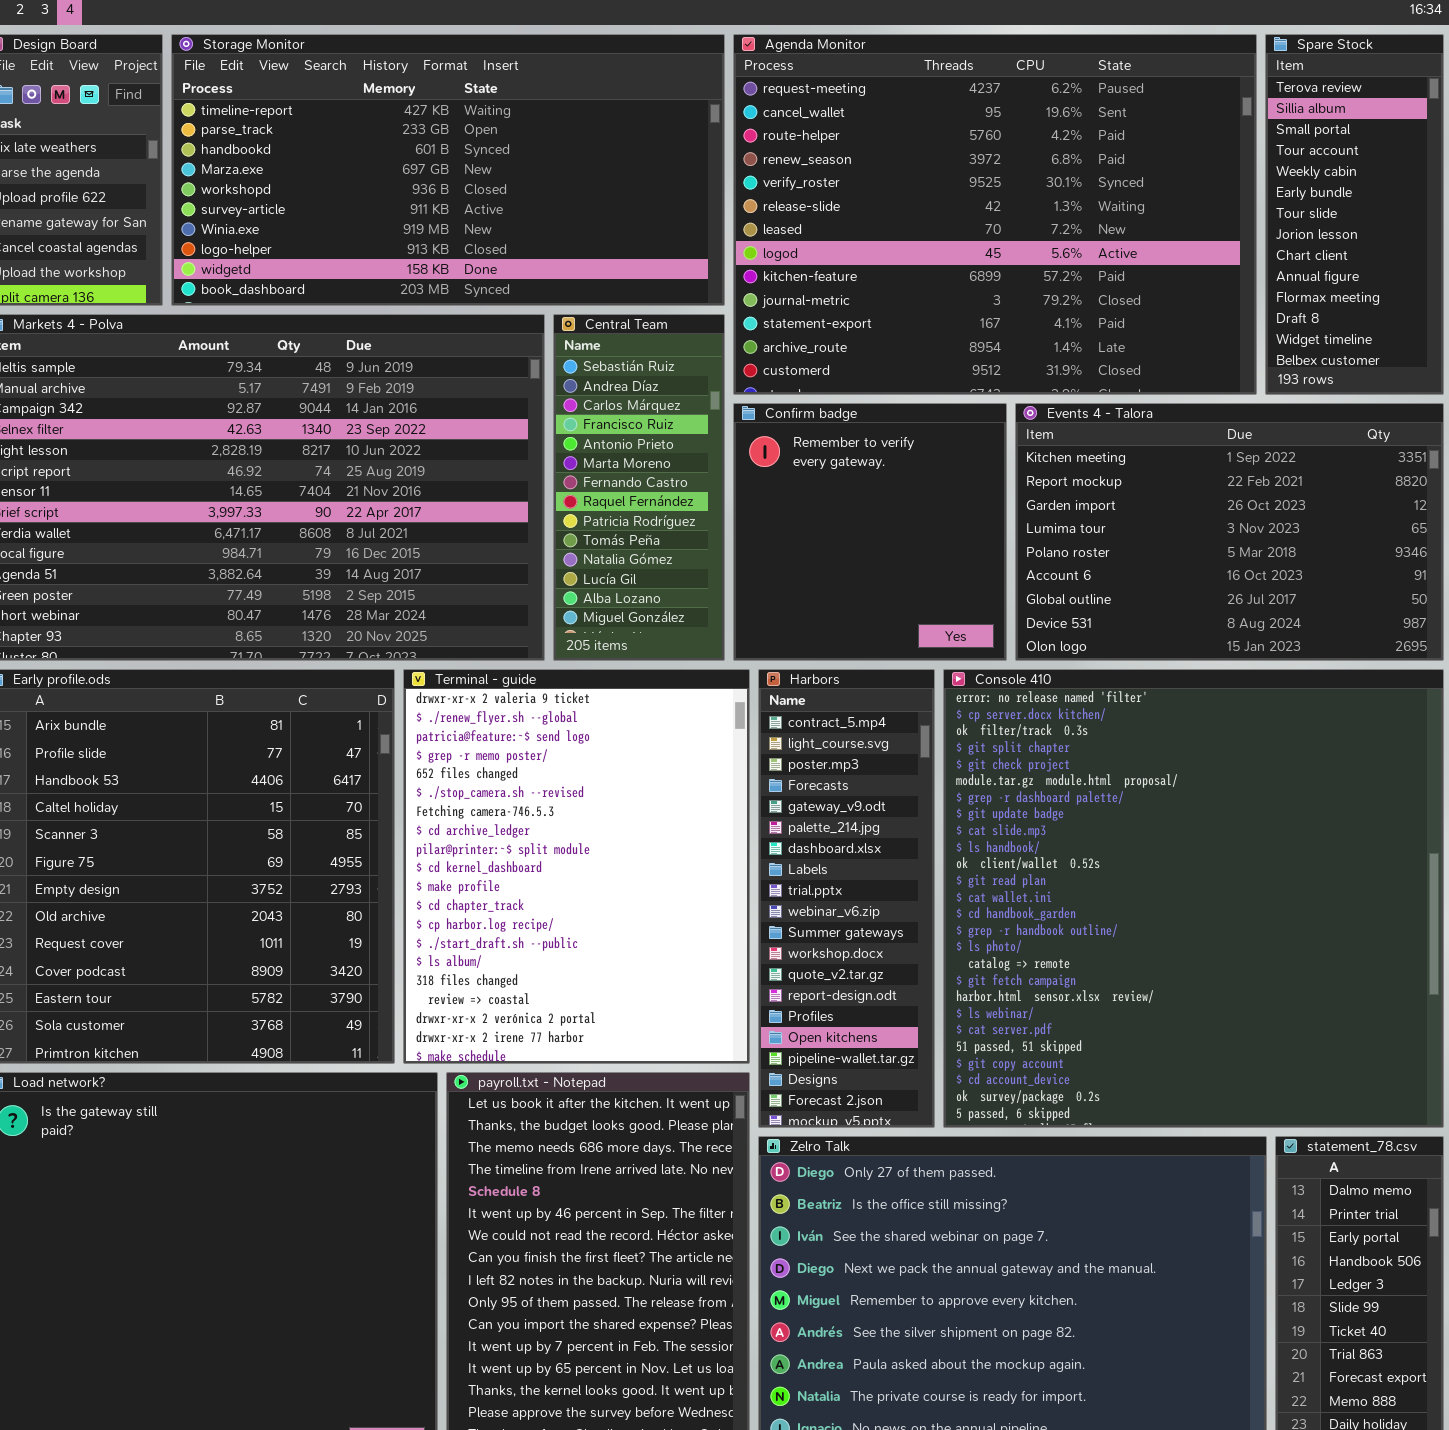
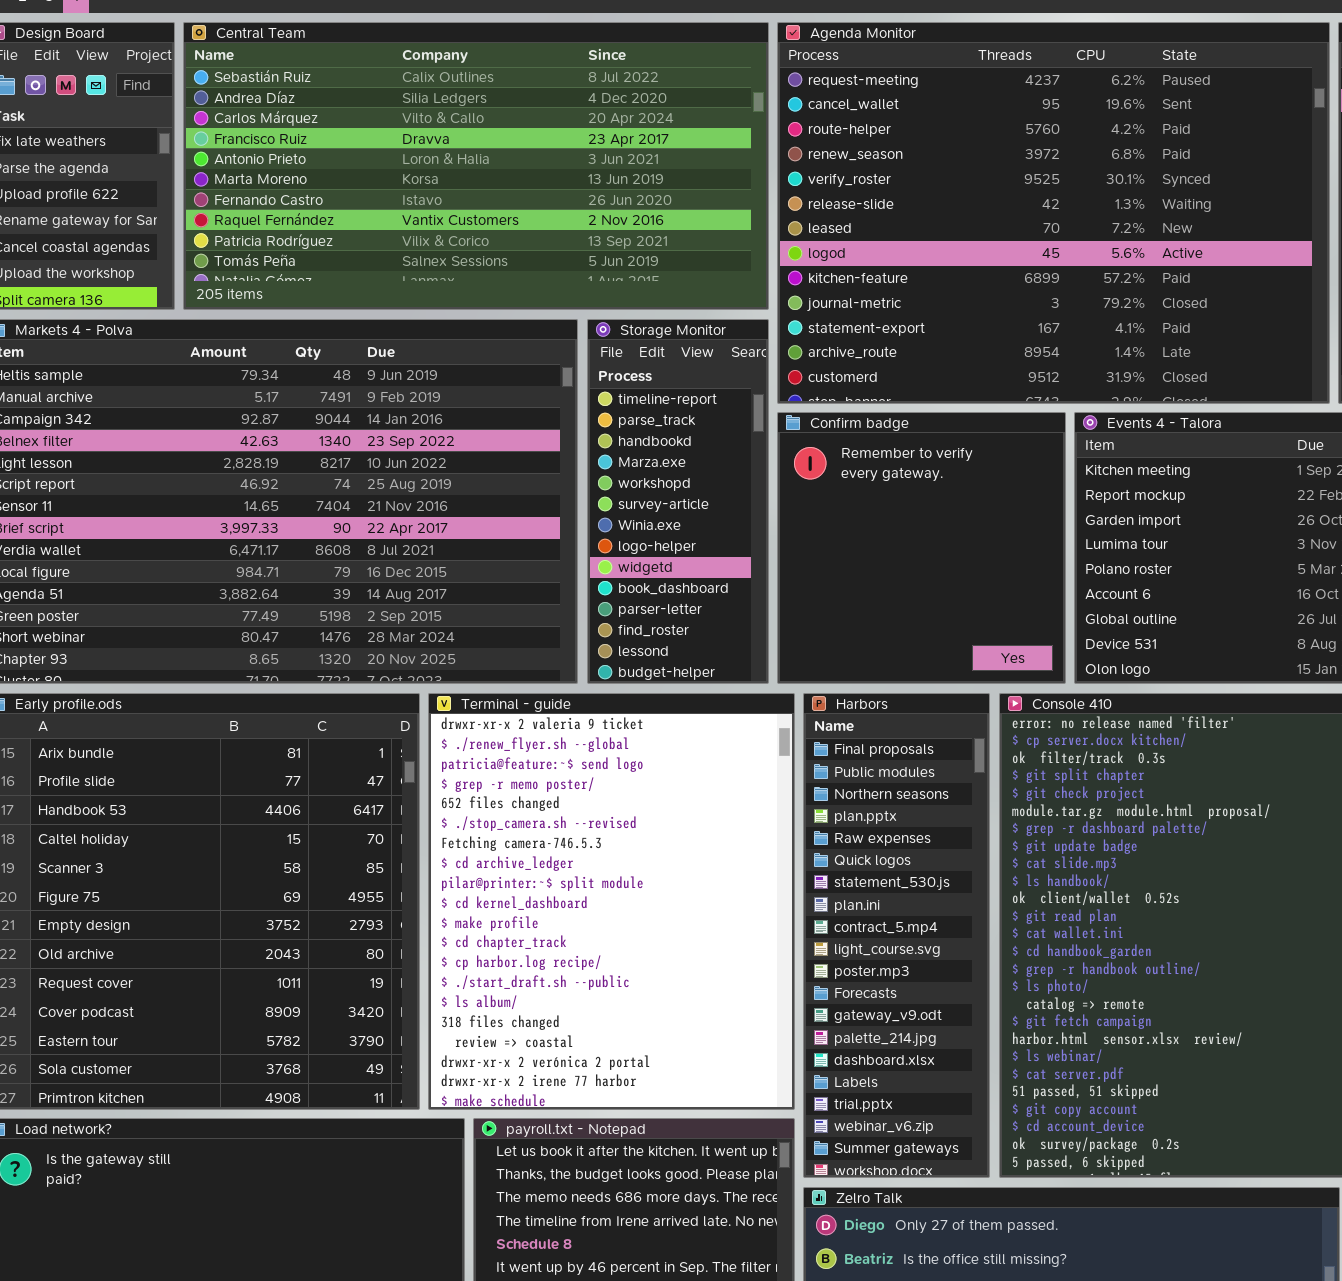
Storage Monitor: [171,34,725,306] -> [587,319,769,684], moved, resized
Central Team: [553,314,725,661] -> [183,22,769,310], moved, resized
Harbors: [758,669,935,1128] -> [803,693,990,1178], scrolled up 8 rows

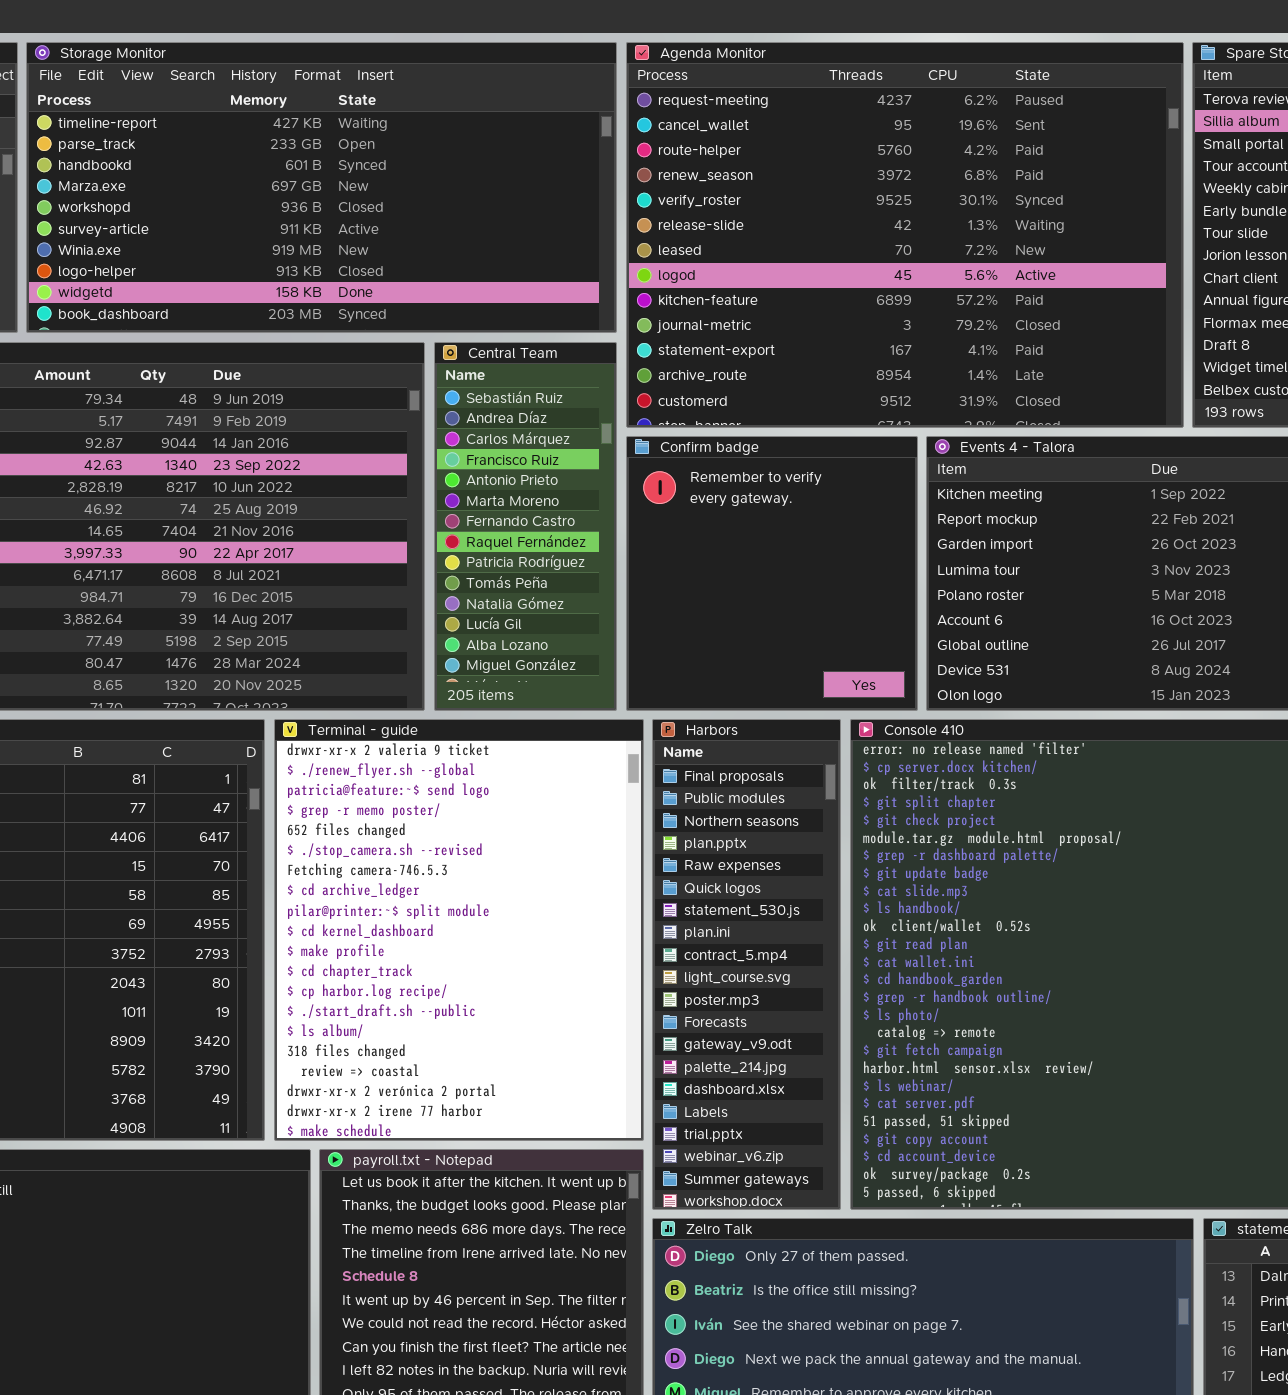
Central Team: [183,22,769,310] -> [434,342,617,711], moved, resized
Storage Monitor: [587,319,769,684] -> [26,42,617,333], moved, resized

